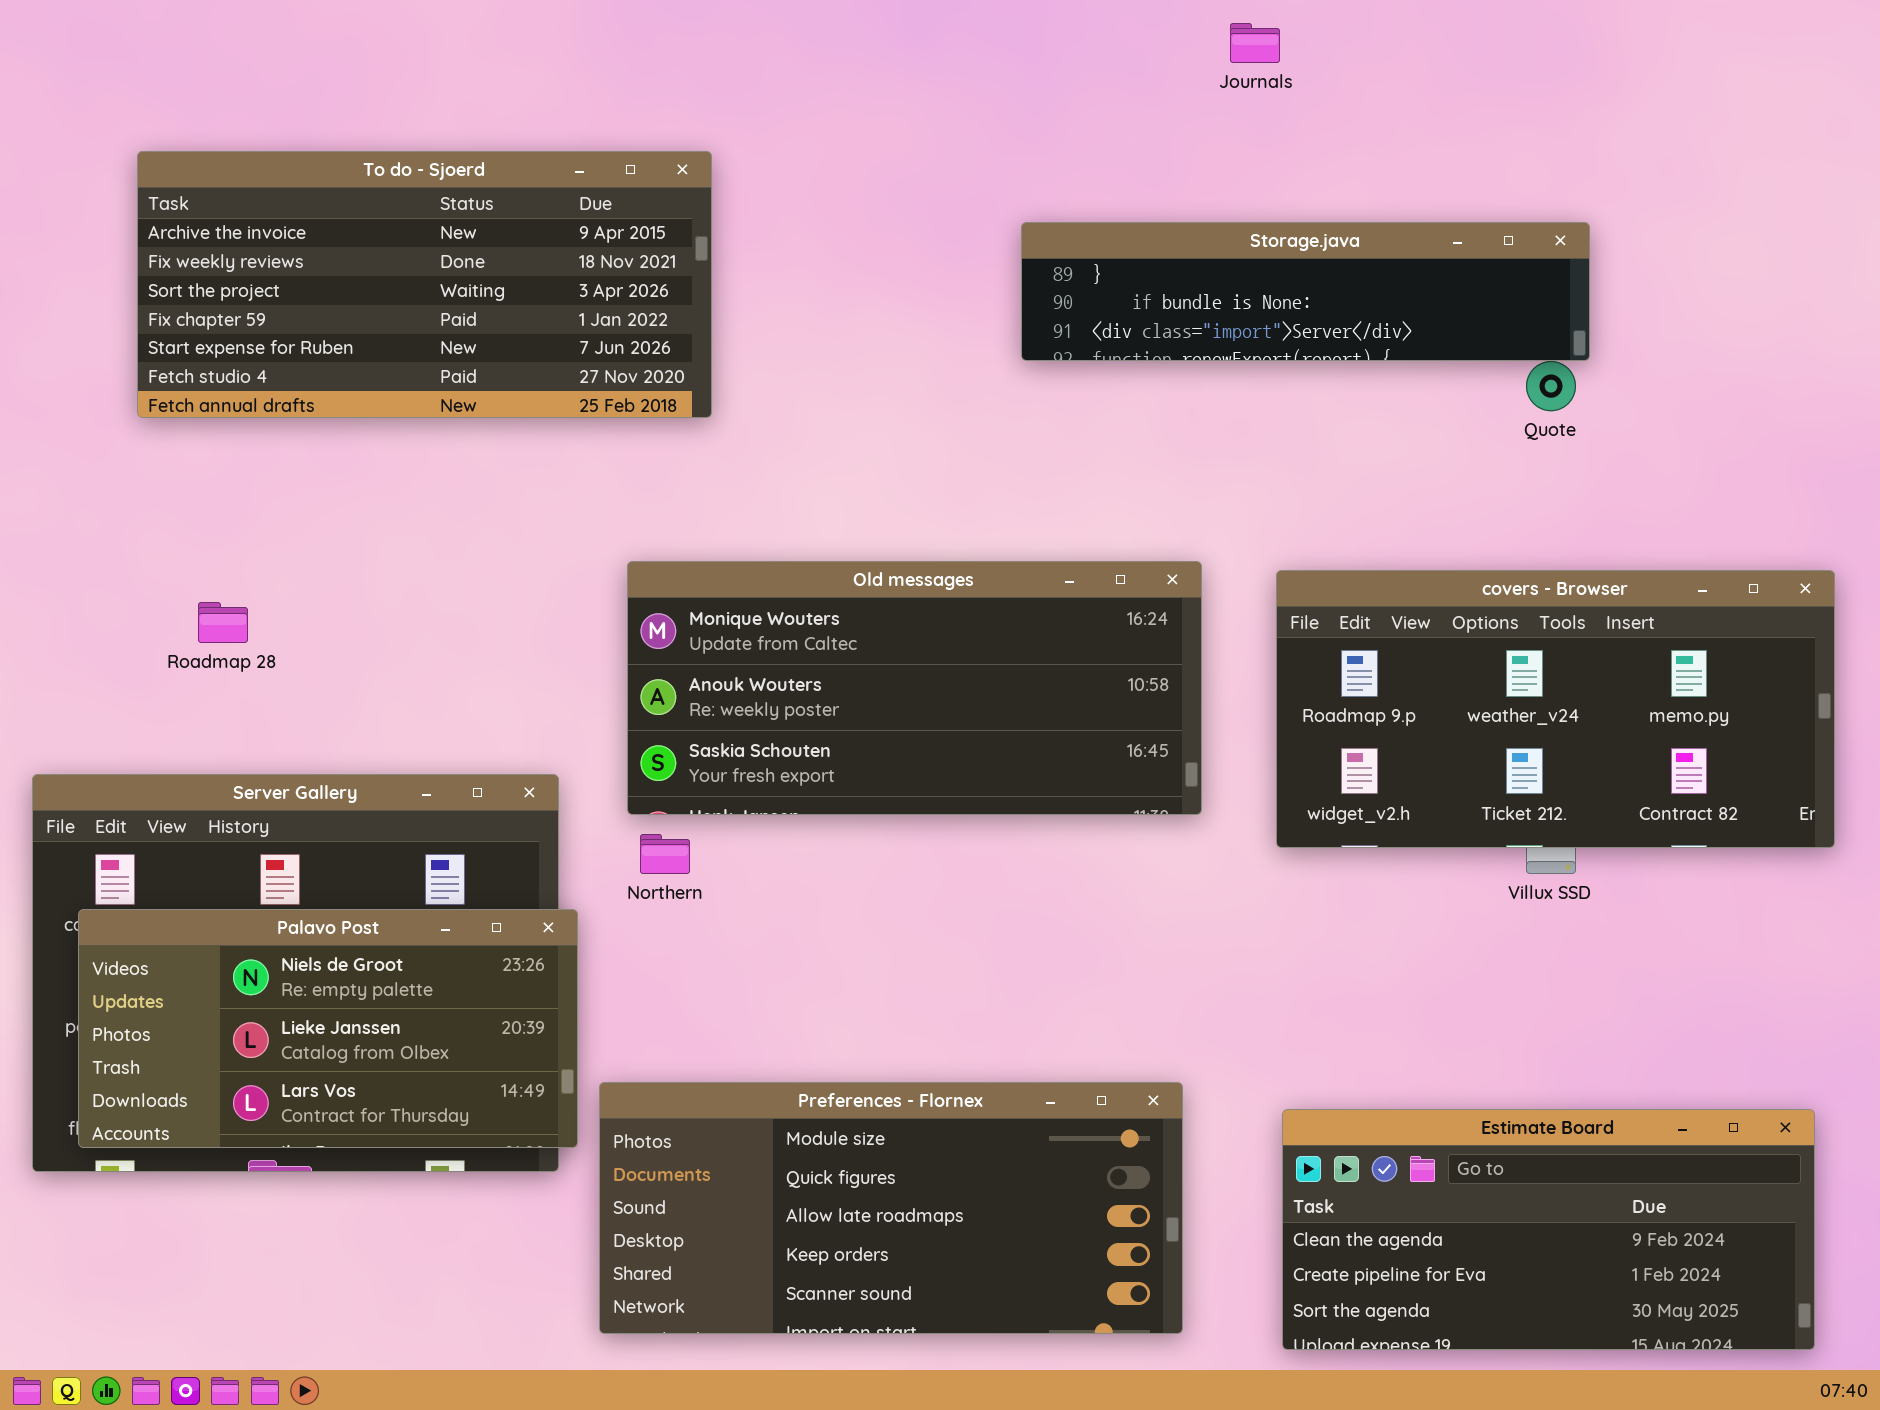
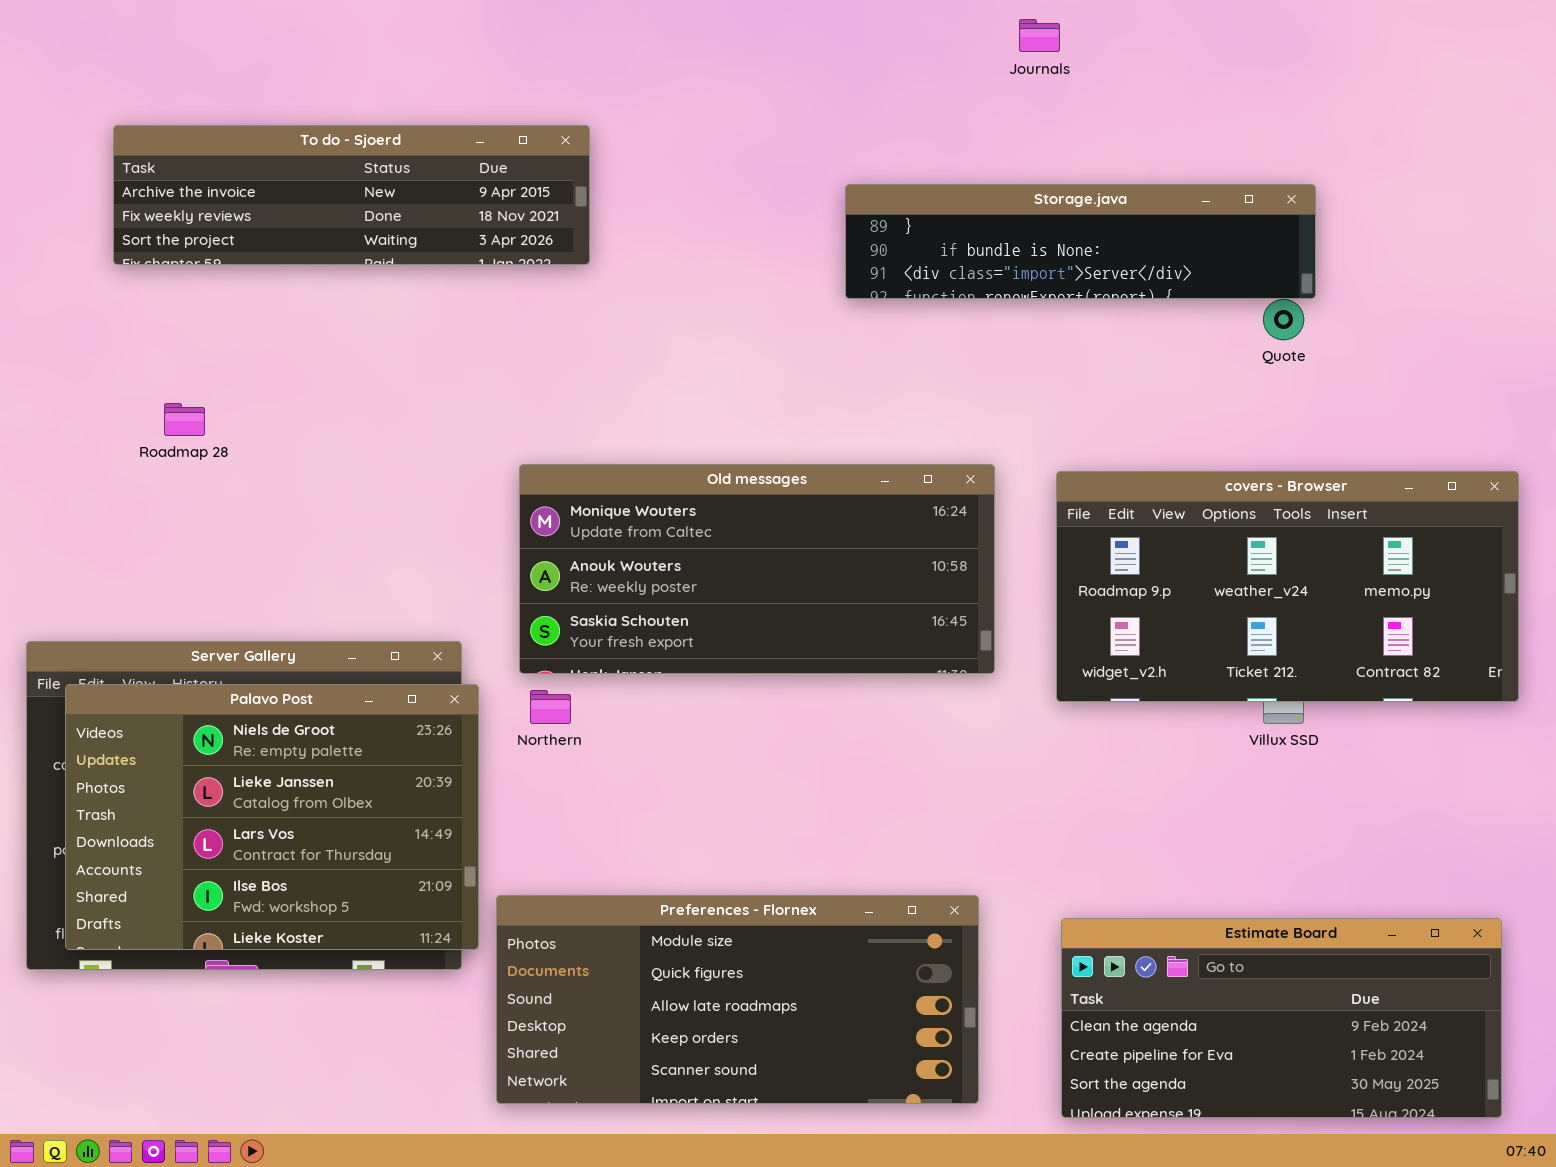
To do - Sjoerd: [137,151,712,418] -> [113,125,590,265], resized
Roadmap 28: [198,602,248,643] -> [164,403,205,436], moved
Palavo Post: [78,909,578,1148] -> [65,684,479,950], resized

